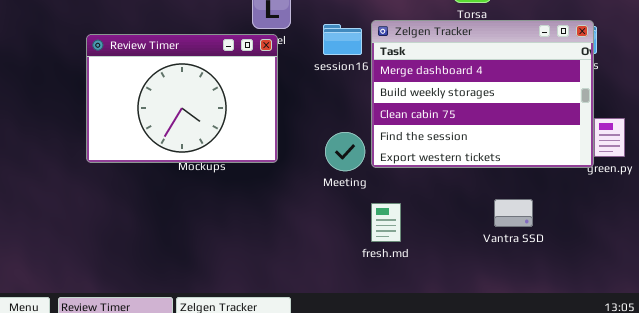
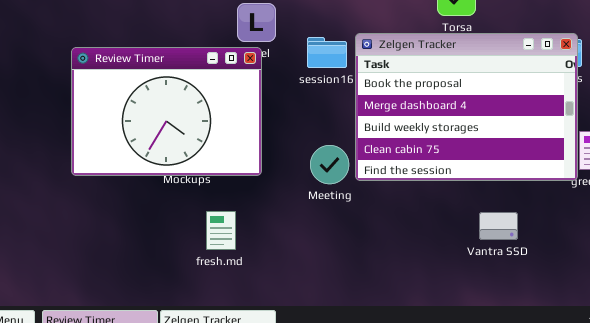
Zelgen Tracker: [371,20,594,168] -> [355,33,578,181], scrolled up 1 row
fresh.md: [371,203,401,242] -> [206,211,236,250], moved

